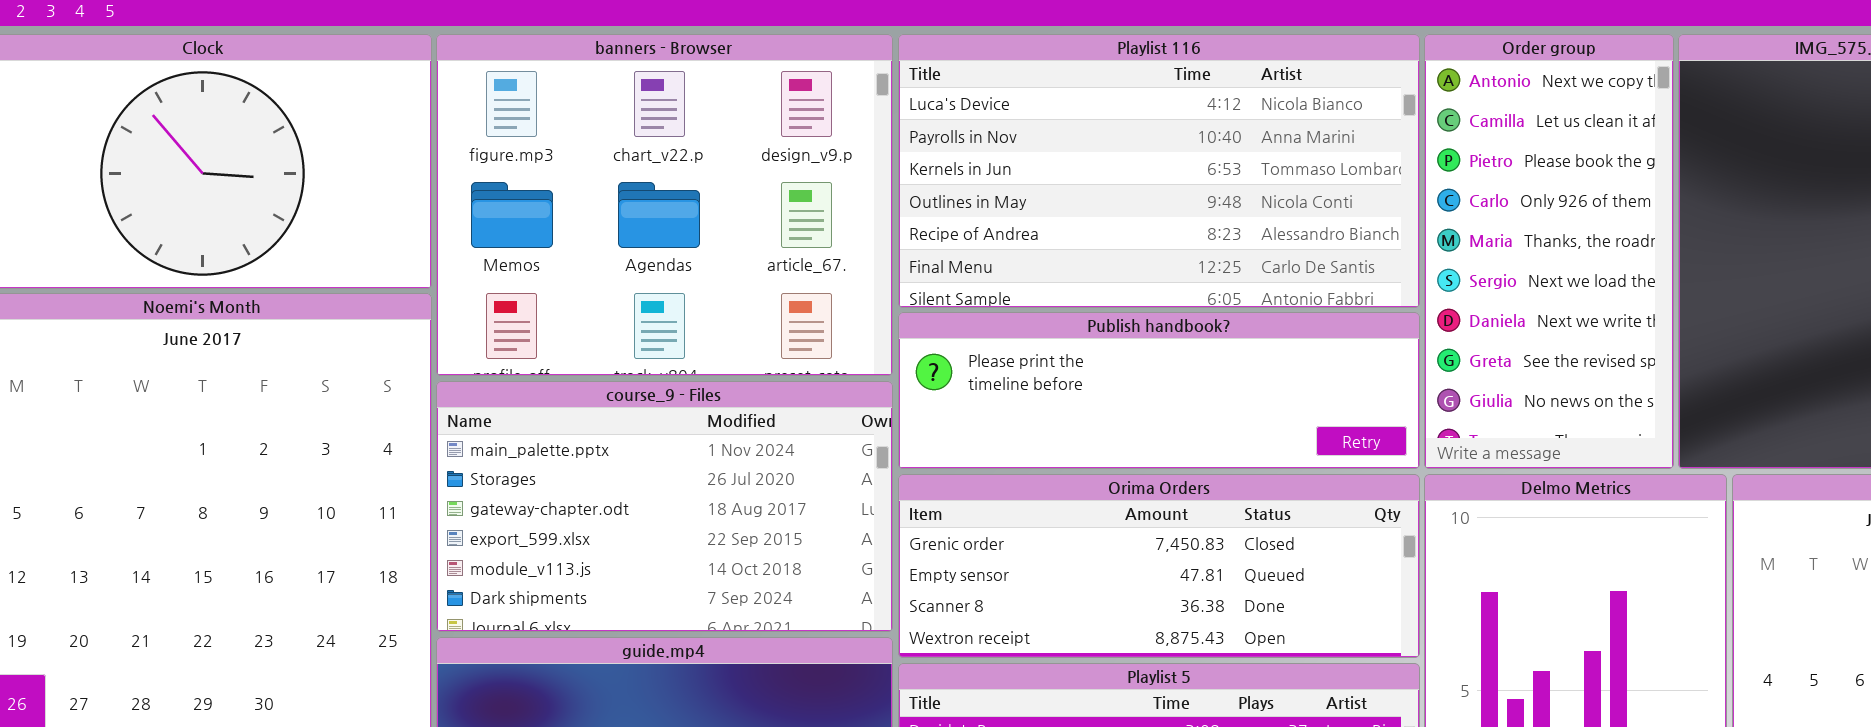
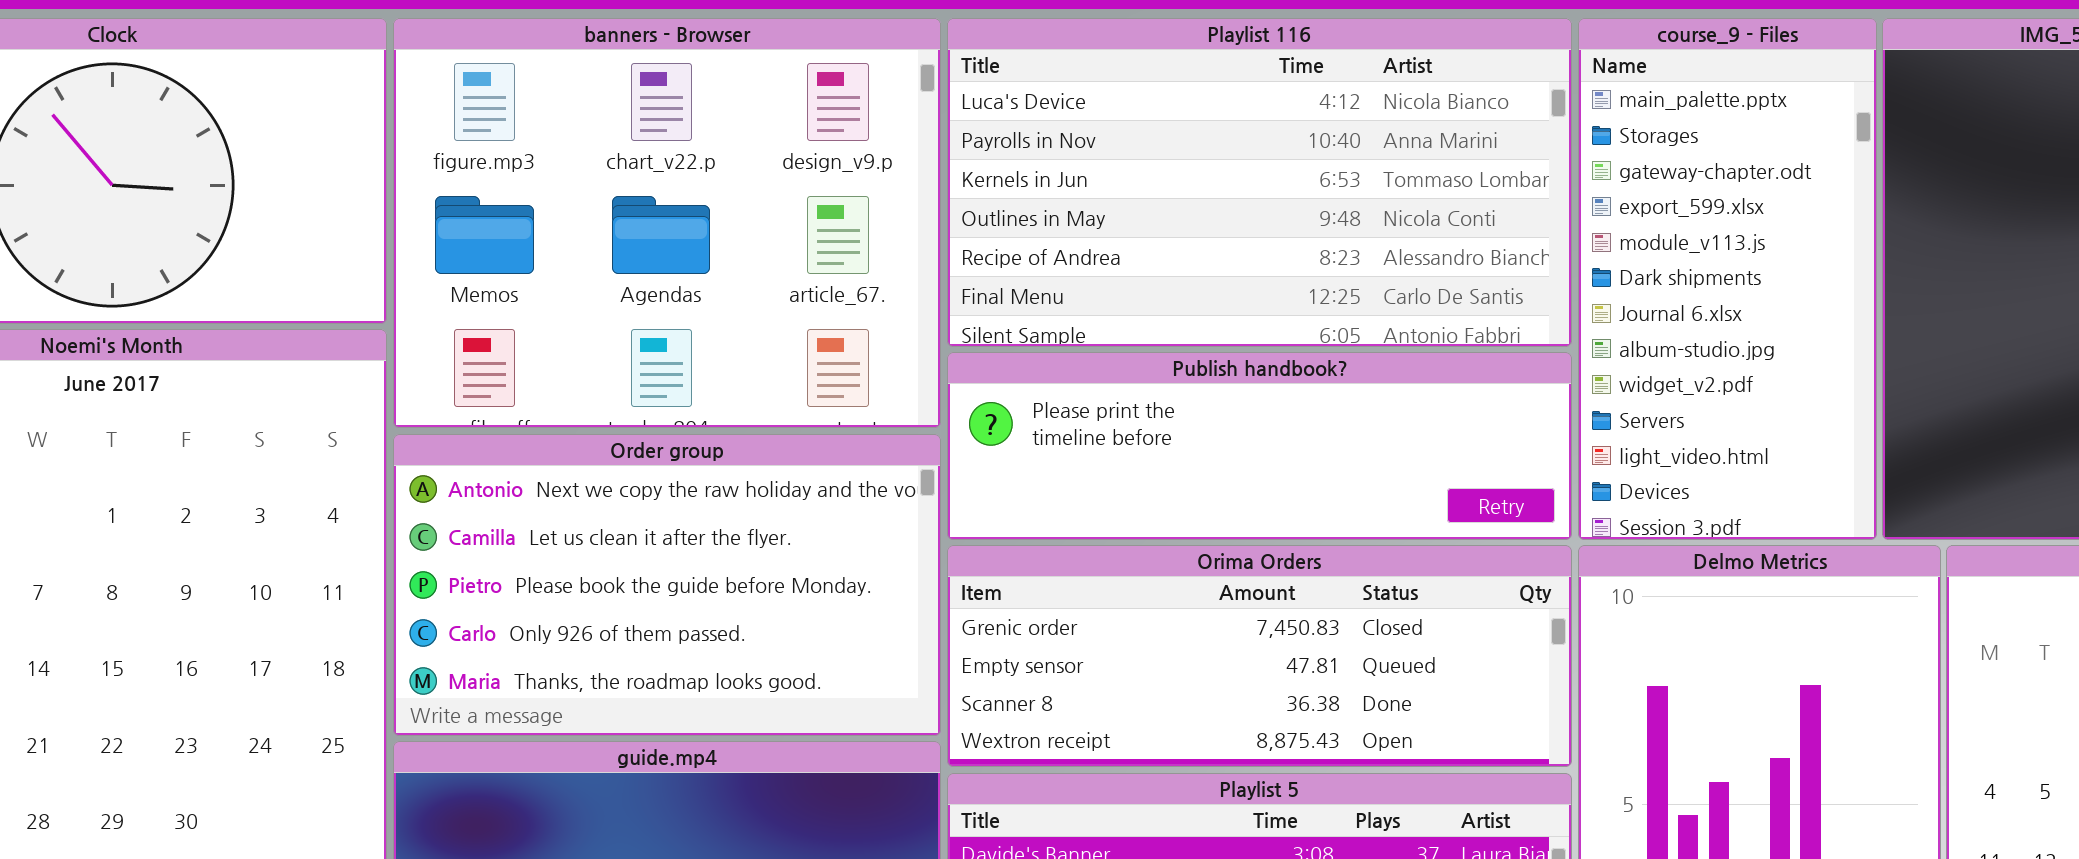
Order group: [1424,34,1674,469] -> [393,434,941,736], moved, resized
course_9 - Files: [436,381,893,632] -> [1578,18,1877,540], moved, resized

